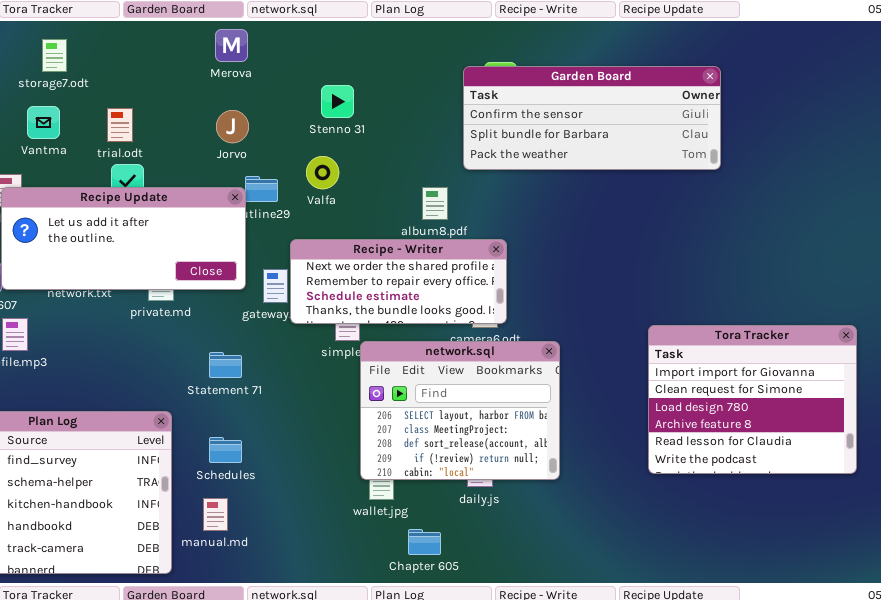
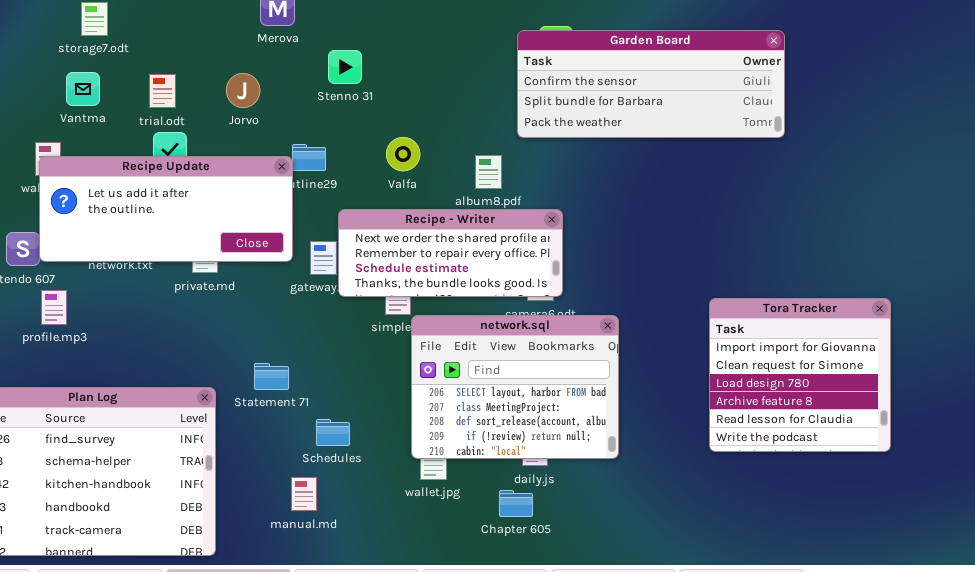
Stenno 31: [321,85,354,118] -> [328,50,362,84], moved
Jorvo: [216,110,249,143] -> [226,73,260,108], moved
Valfa: [306,156,339,189] -> [386,137,420,171], moved
Tora Tracker: [648,325,857,474] -> [709,298,891,452], resized
Statement 71: [209,352,242,378] -> [254,363,289,390], moved
Schedules: [209,437,242,463] -> [316,419,350,446], moved
manual.md: [203,498,228,531] -> [291,477,317,511], moved
Chapter 605: [408,529,441,555] -> [499,490,533,517], moved

